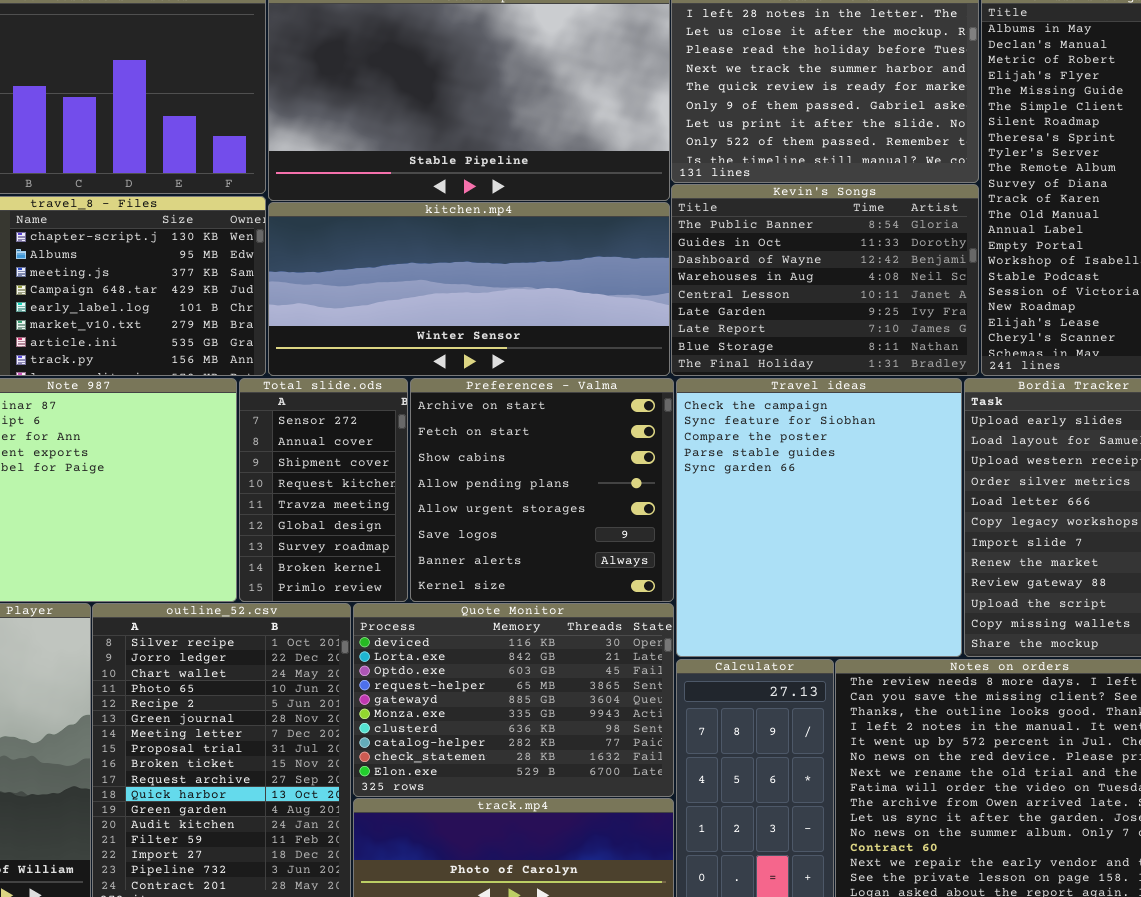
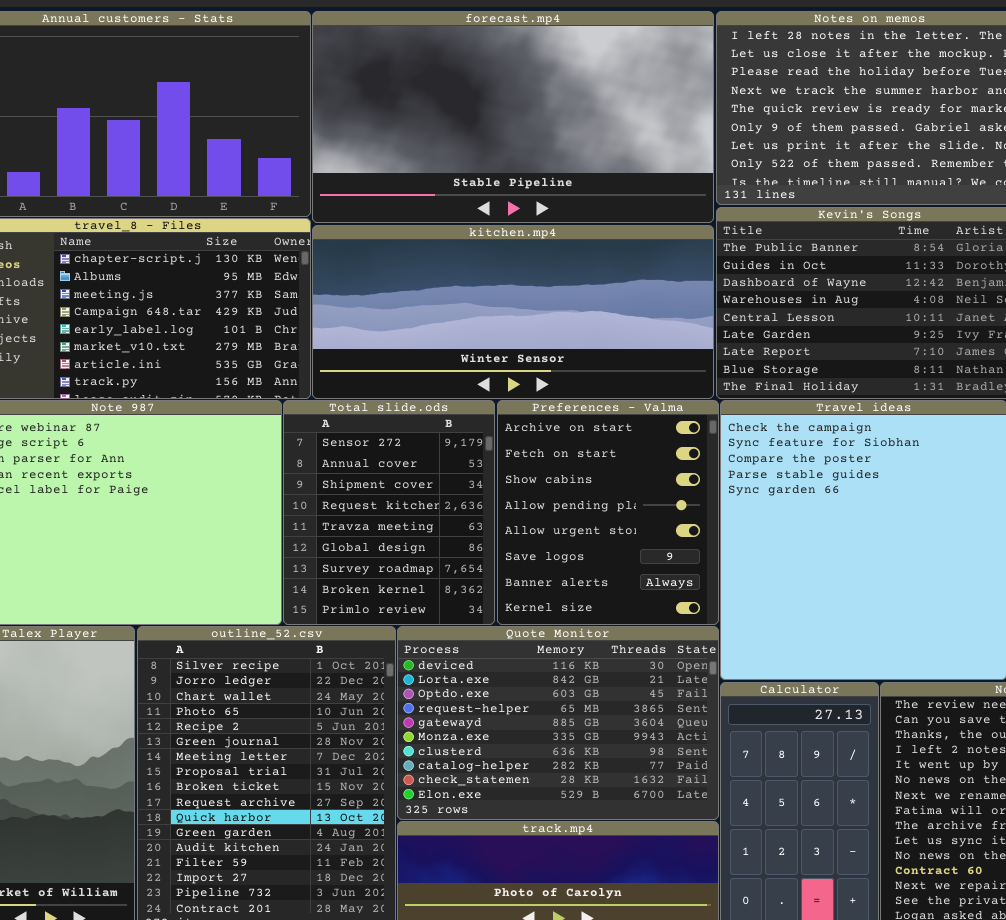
Total slide.ods: [239,378,408,602] -> [283,400,495,625], resized
Preferences - Valma: [410,378,674,602] -> [497,400,719,625], resized

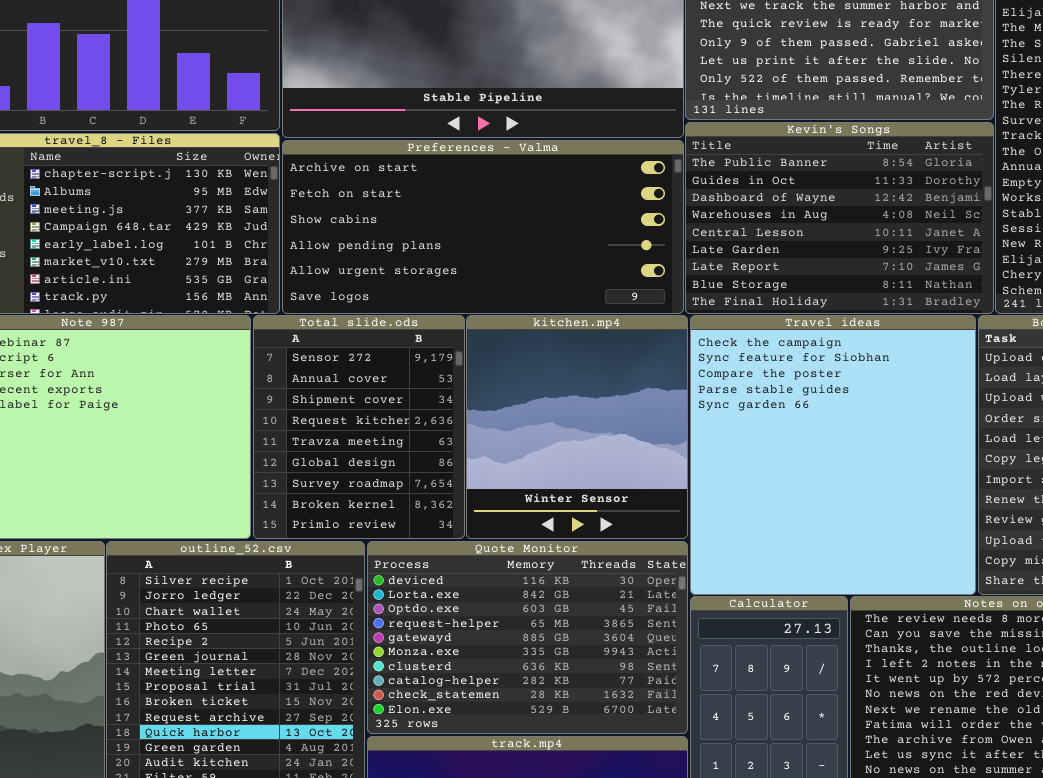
kitchen.mp4: [312,225,714,399] -> [466,315,688,539], moved, resized
Preferences - Valma: [497,400,719,625] -> [282,140,684,314], moved, resized

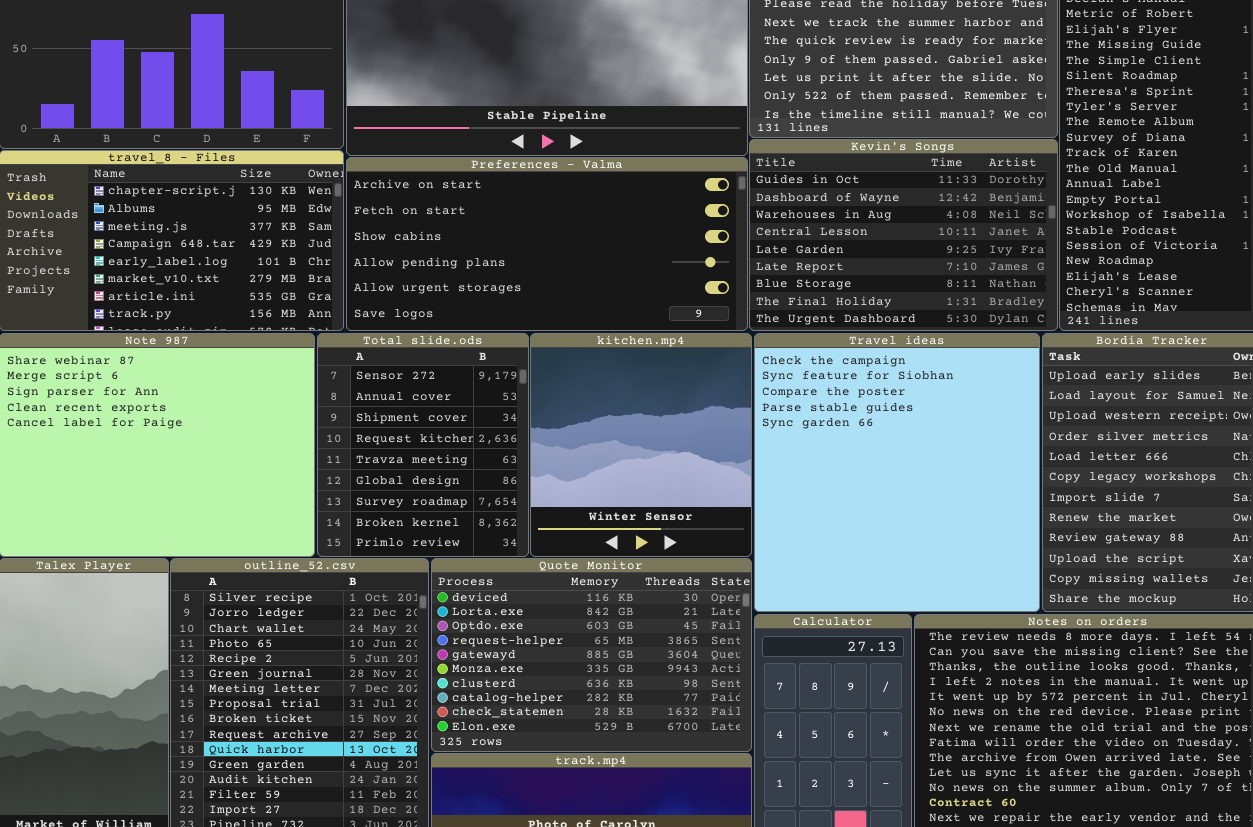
Kevin's Songs: [685,122,994,314] -> [749,139,1058,331], scrolled down 1 row

